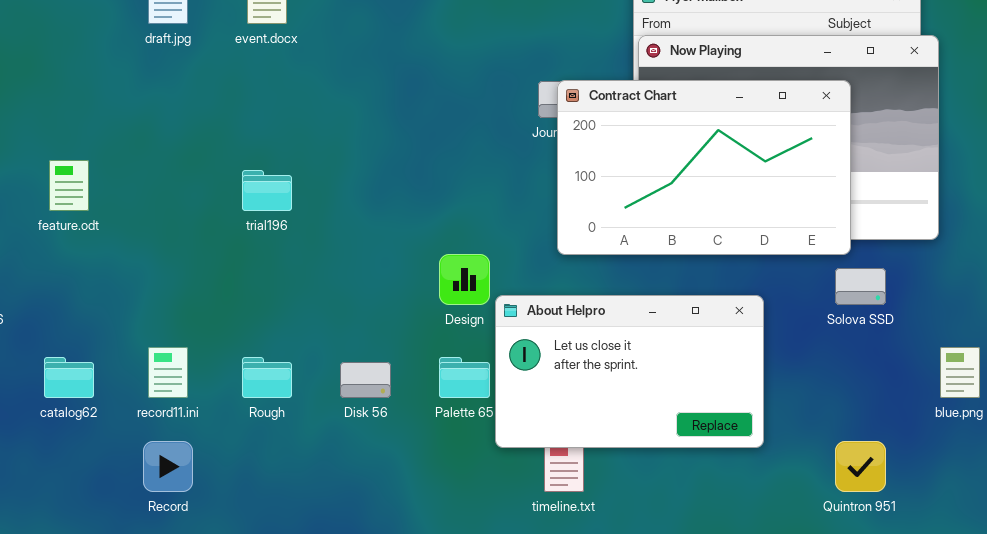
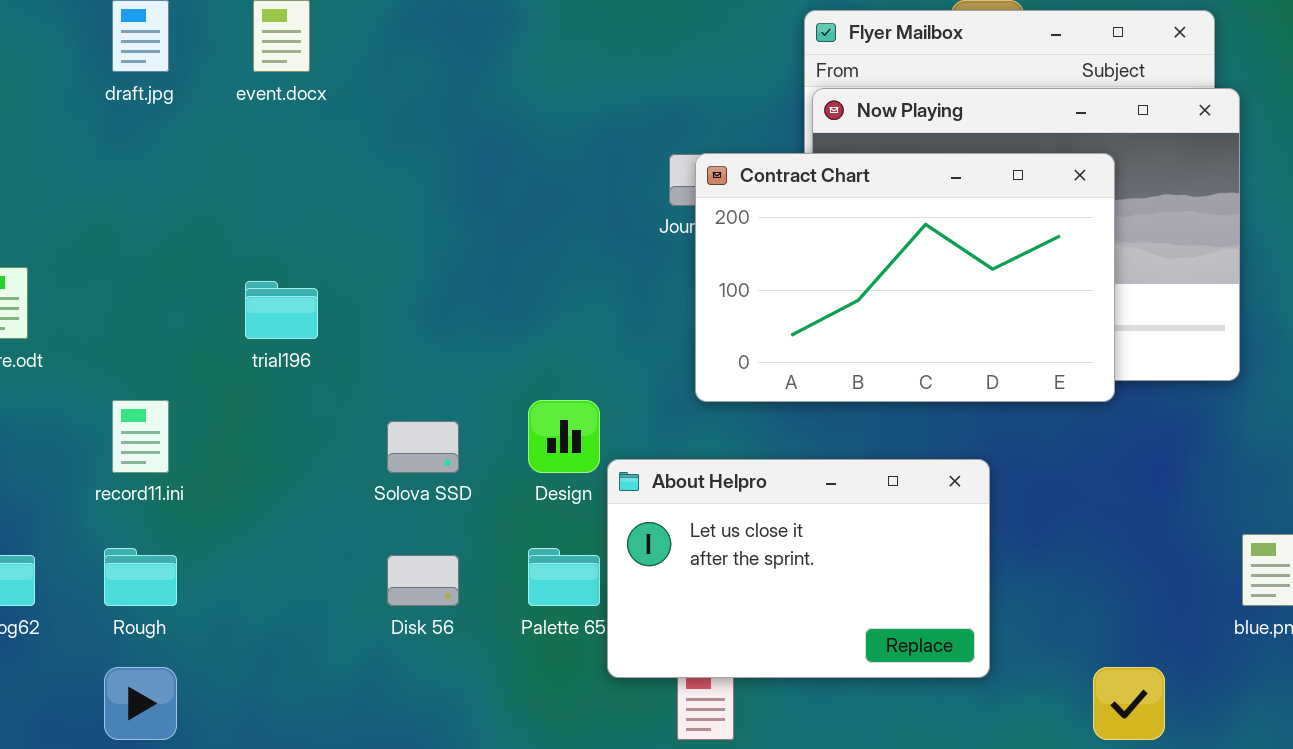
Solova SSD: [835,268,886,305] -> [387,421,459,473], moved
record11.ini: [148,347,188,398] -> [112,400,169,473], moved
Rough: [242,357,292,398] -> [104,548,177,606], moved

